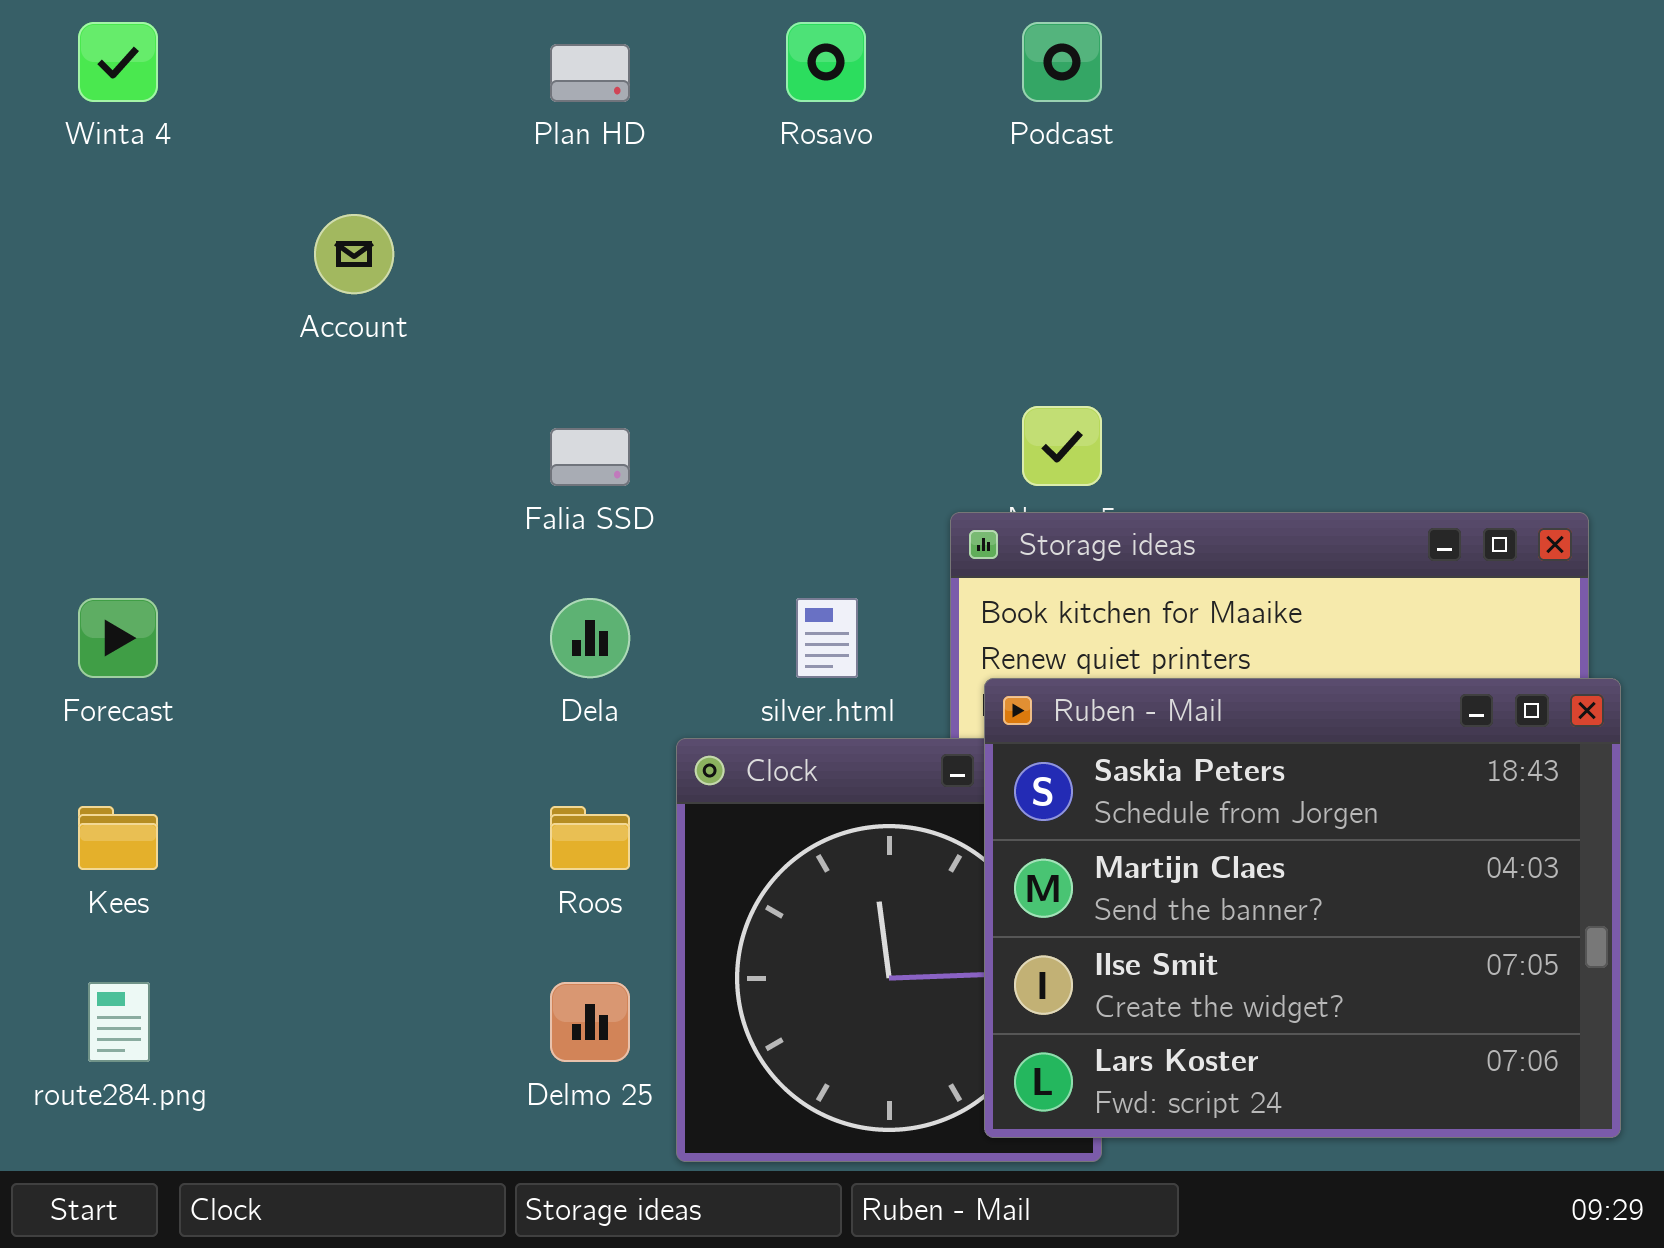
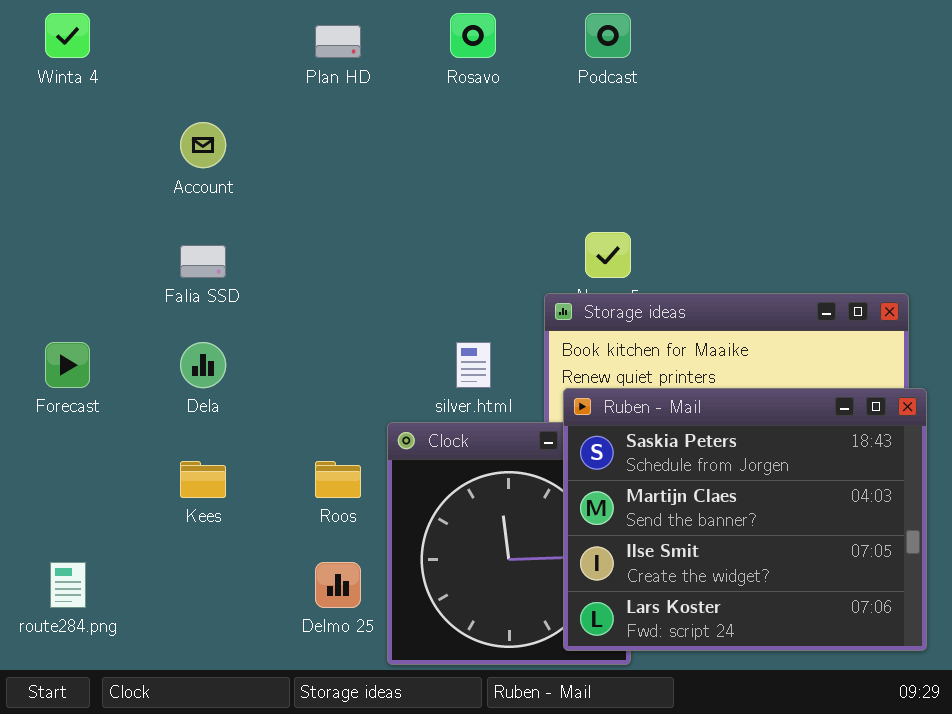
Falia SSD: [550,428,630,486] -> [180,245,226,278], moved
Dela: [550,598,630,678] -> [180,342,226,388], moved
Kees: [78,806,158,870] -> [180,461,226,498], moved

